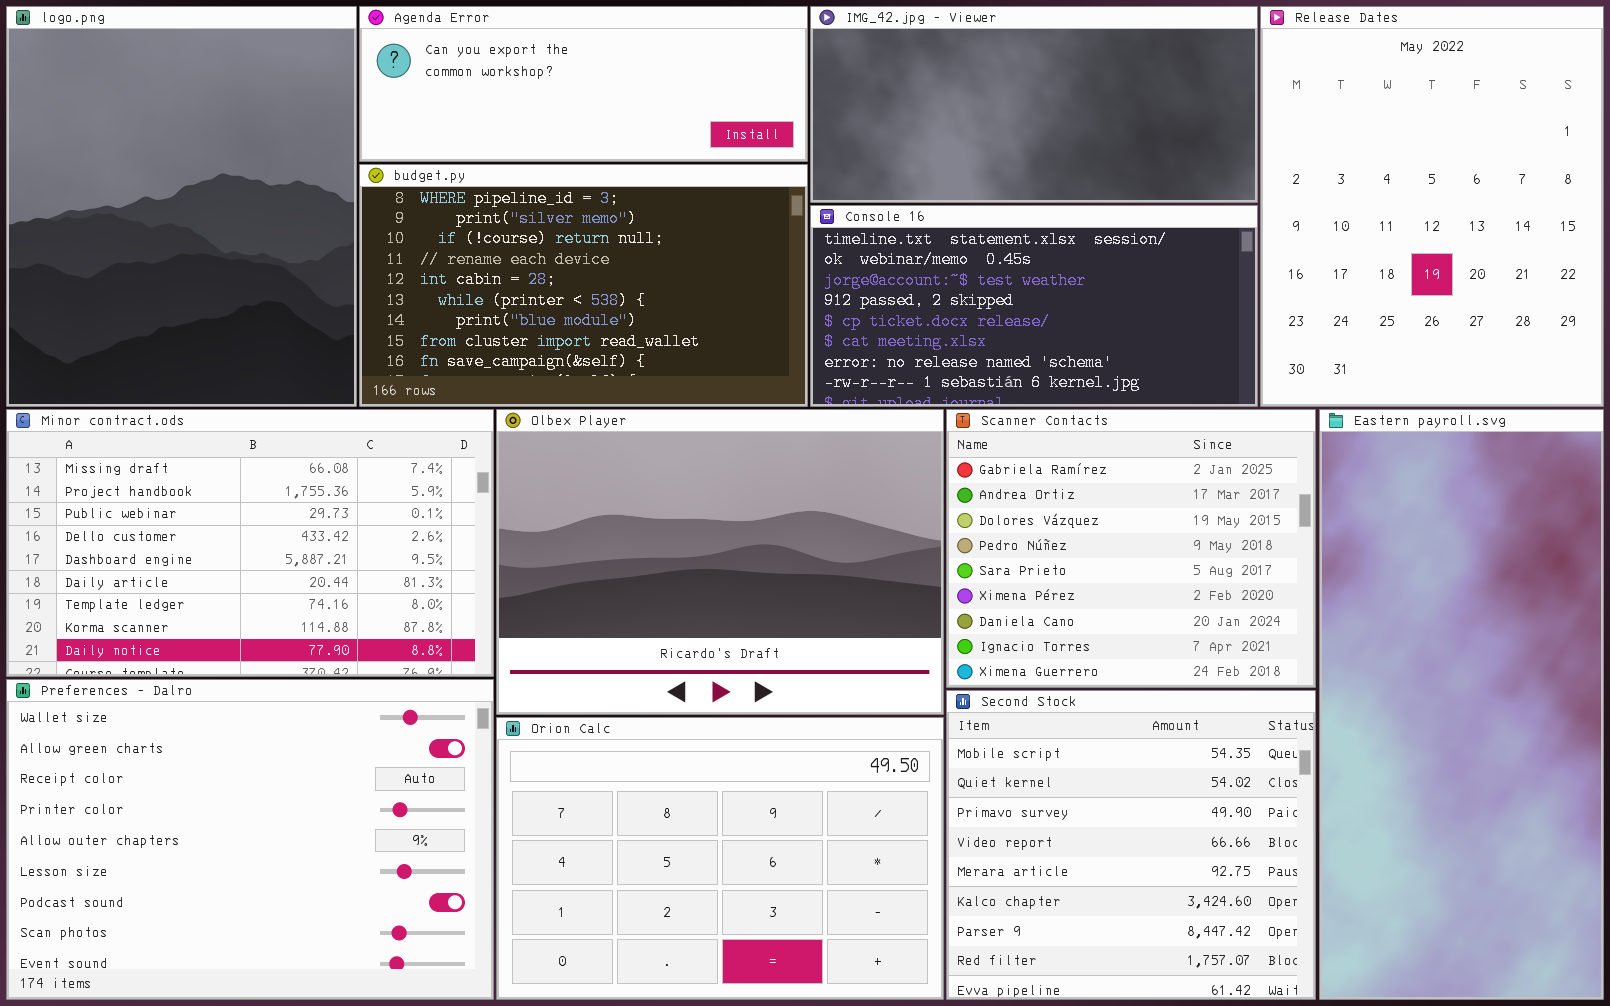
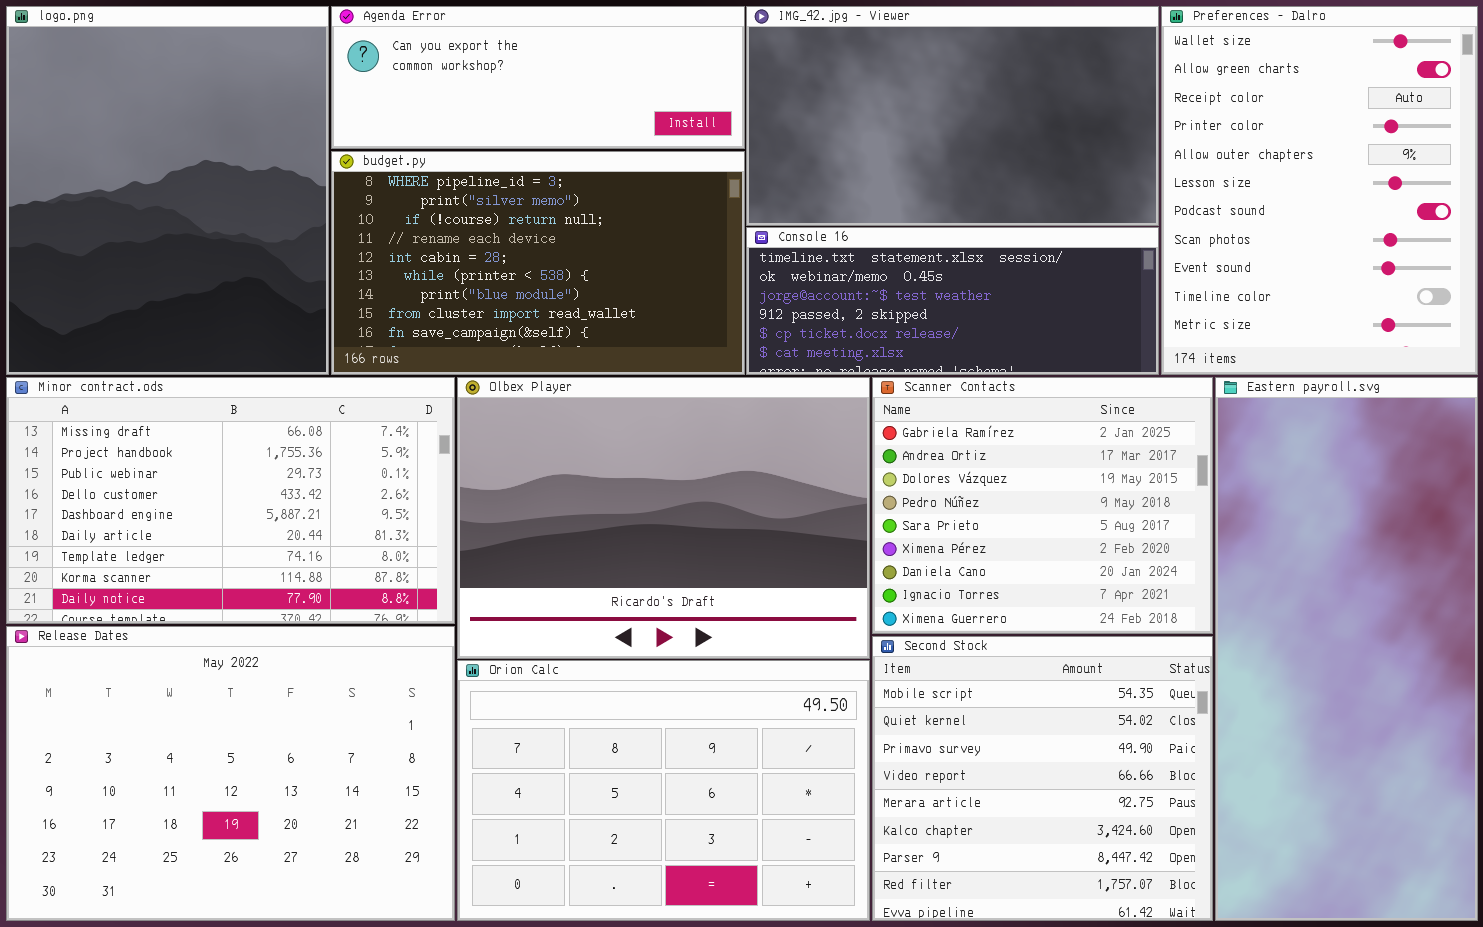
IMG_42.jpg - Viewer: [810,6,1258,203] -> [746,6,1159,226], resized
Release Dates: [1260,6,1604,407] -> [6,626,455,921], moved, resized
Console 16: [810,205,1258,407] -> [746,227,1159,375], resized
Preferences - Dalro: [6,679,494,1000] -> [1161,6,1478,375], moved, resized

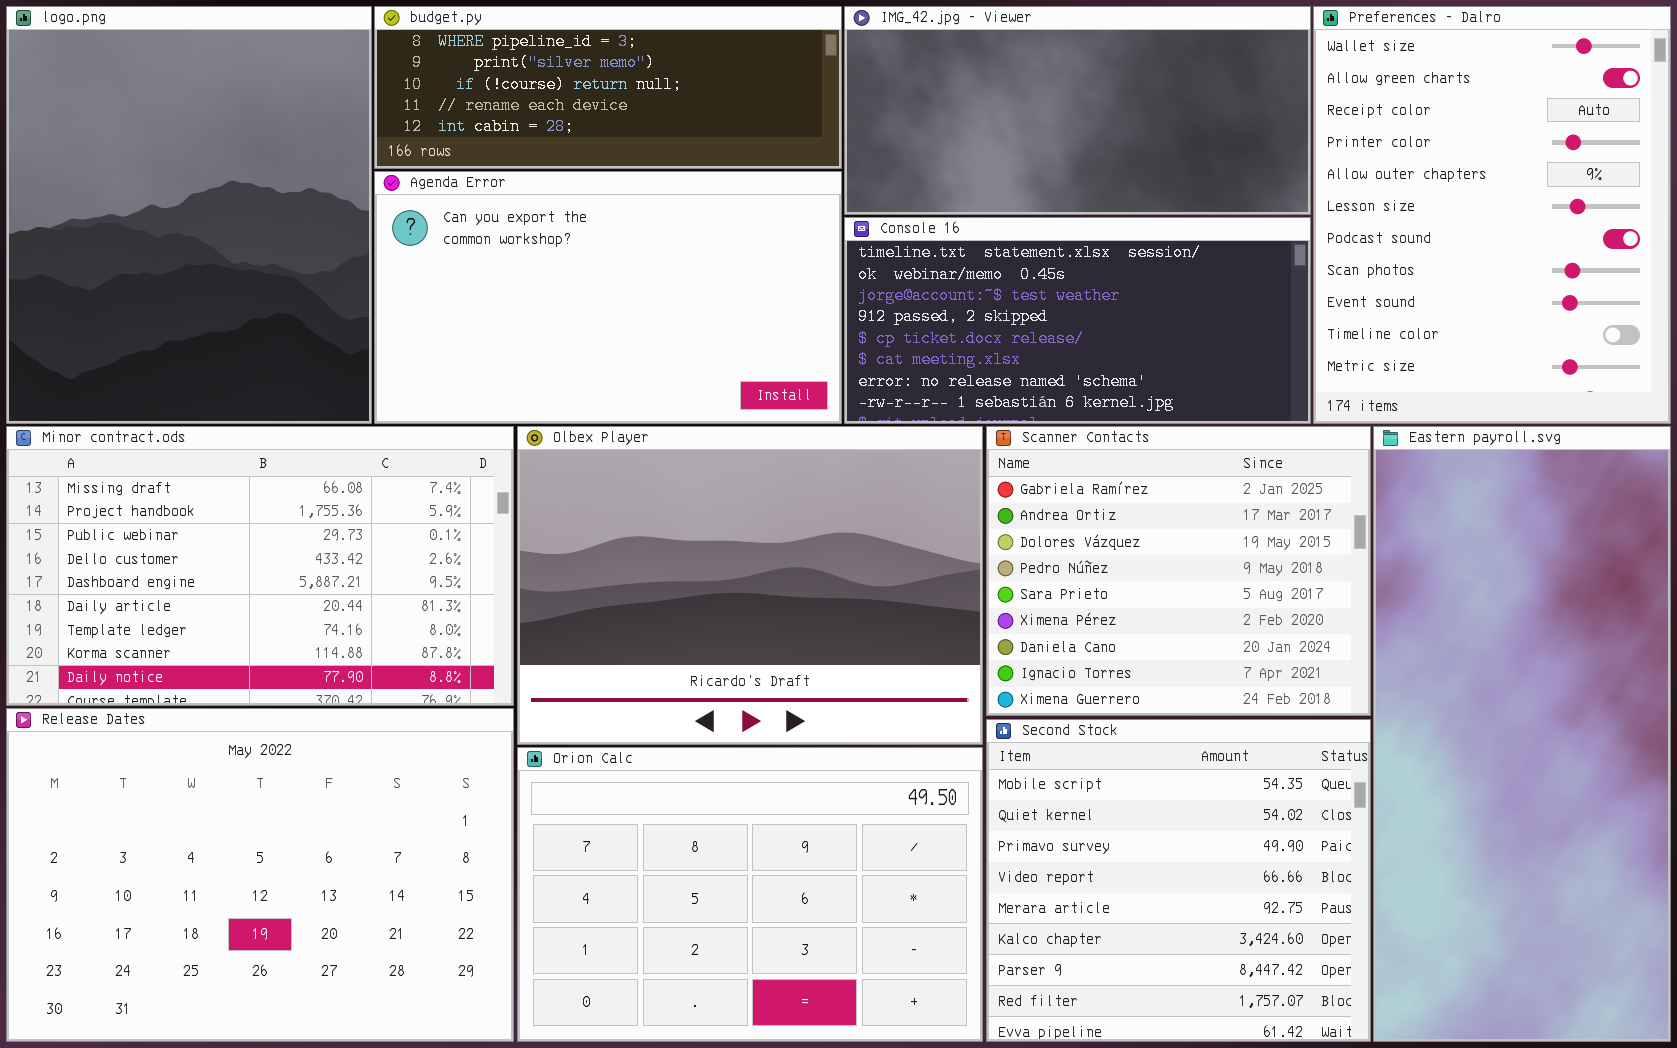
Agenda Error: [331,6,745,149] -> [374,171,842,424], moved, resized
IMG_42.jpg - Viewer: [746,6,1159,226] -> [844,6,1311,215], resized
budget.py: [331,151,745,375] -> [374,6,842,169], moved, resized
Console 16: [746,227,1159,375] -> [844,217,1311,424], resized

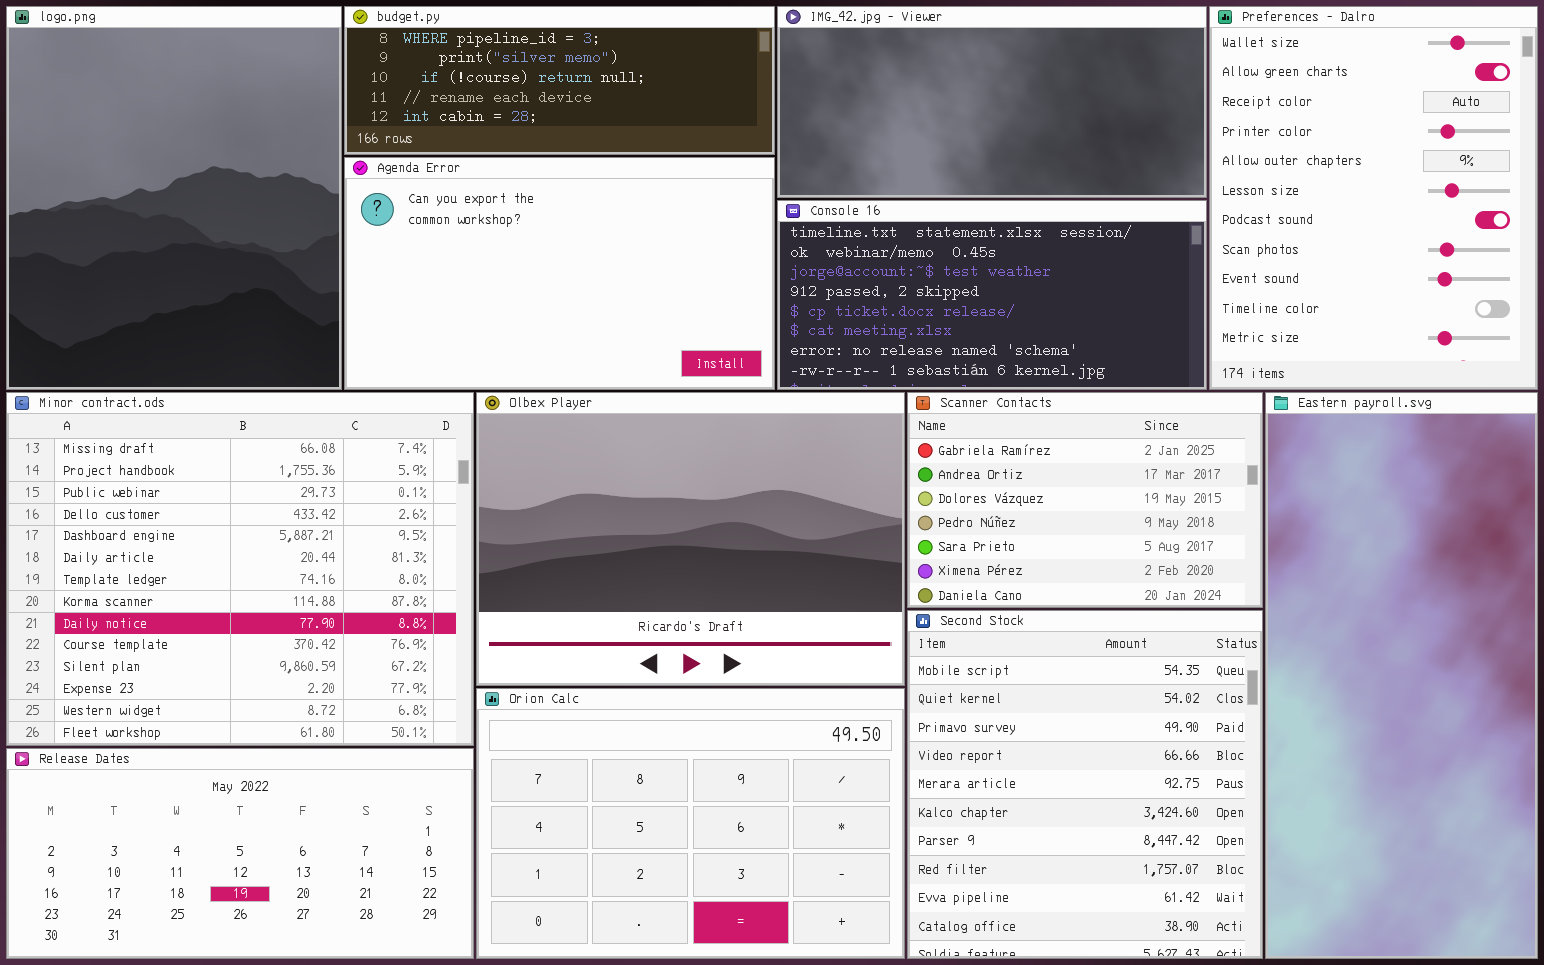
Minor contract.ods: [6,426,514,706] -> [6,392,474,746], resized
Scanner Contacts: [986,426,1371,716] -> [907,392,1263,608], resized
Release Dates: [6,708,514,1042] -> [6,748,474,959], resized
Second Stock: [986,719,1371,1042] -> [907,610,1263,959], resized

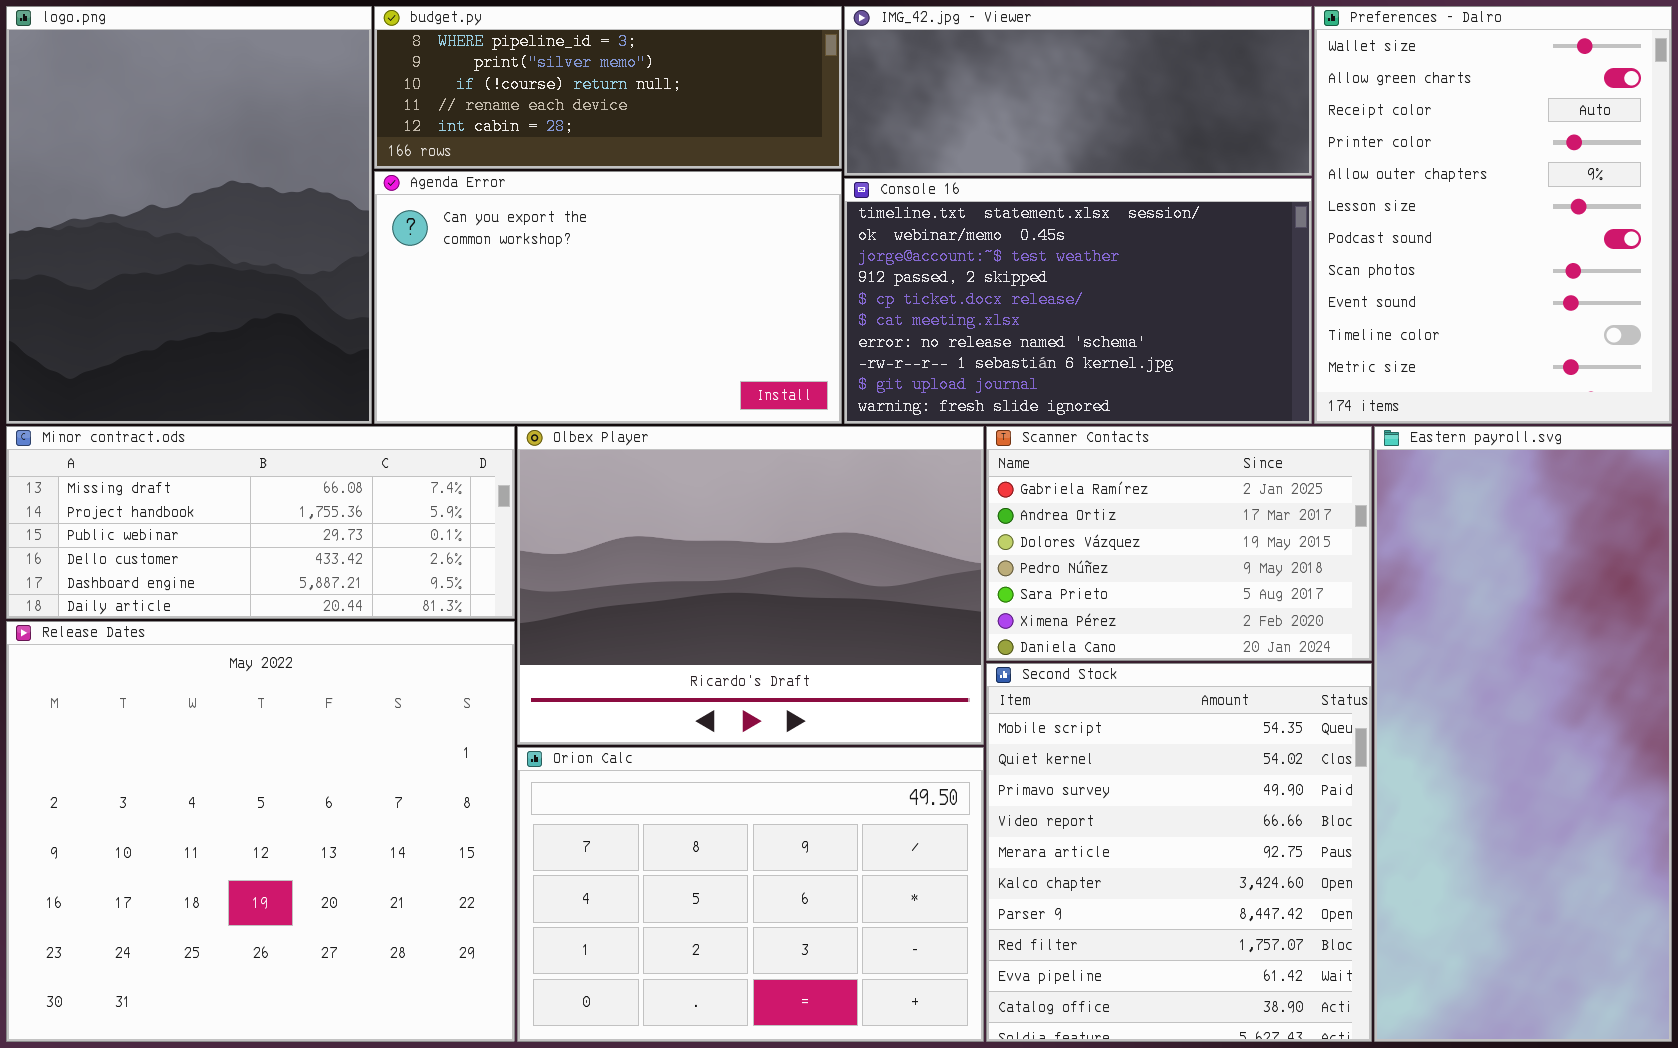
IMG_42.jpg - Viewer: [777,6,1207,198] -> [844,6,1312,176], resized
Console 16: [777,200,1207,390] -> [844,178,1312,424], resized
Minor contract.ods: [6,392,474,746] -> [6,426,515,619], resized
Release Dates: [6,748,474,959] -> [6,621,515,1042], resized

